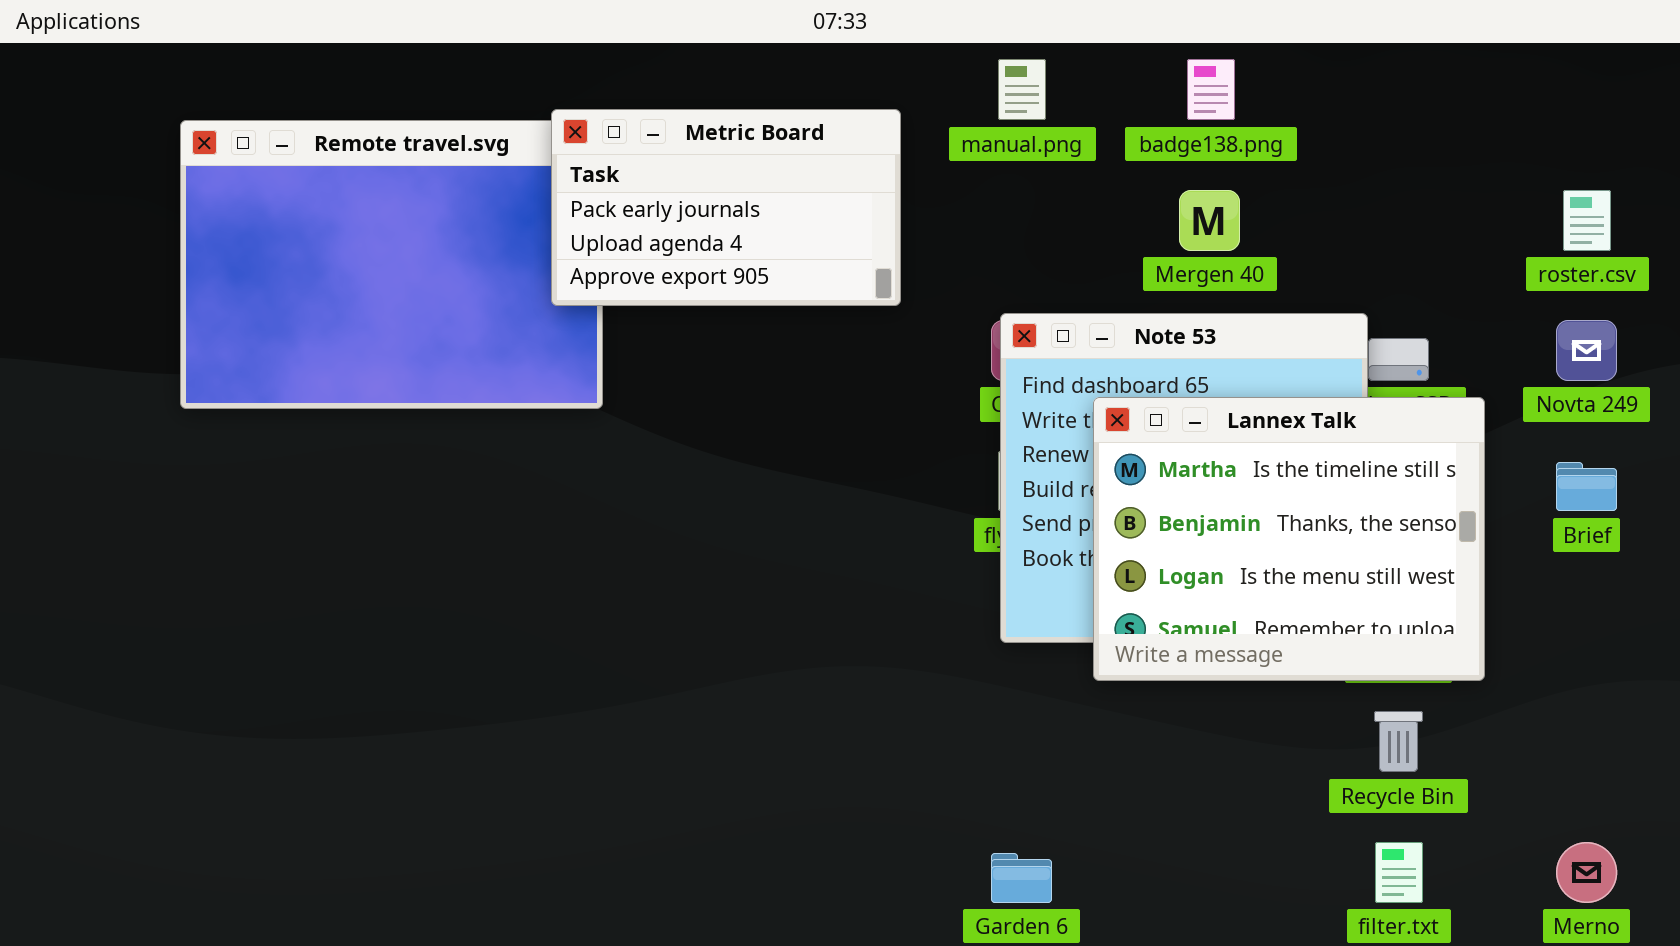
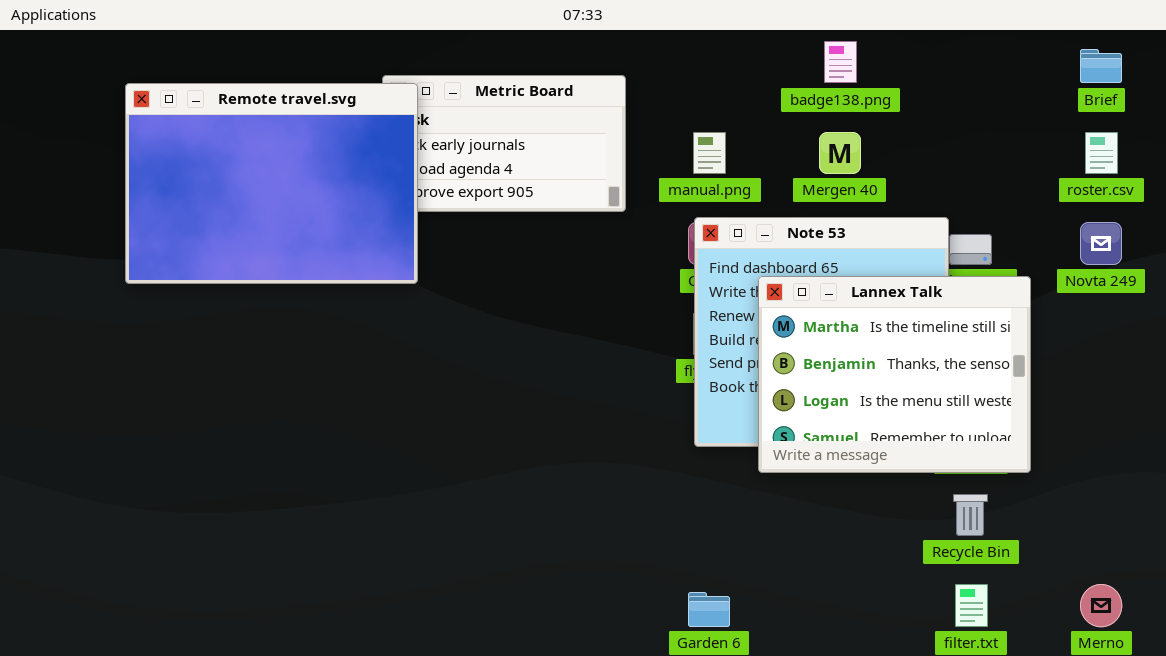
manual.png: [998,59,1046,120] -> [693,132,726,174], moved
Remote travel.svg: [180,120,603,409] -> [125,83,418,284], raised
Brief: [1556,462,1617,511] -> [1080,49,1122,83], moved

